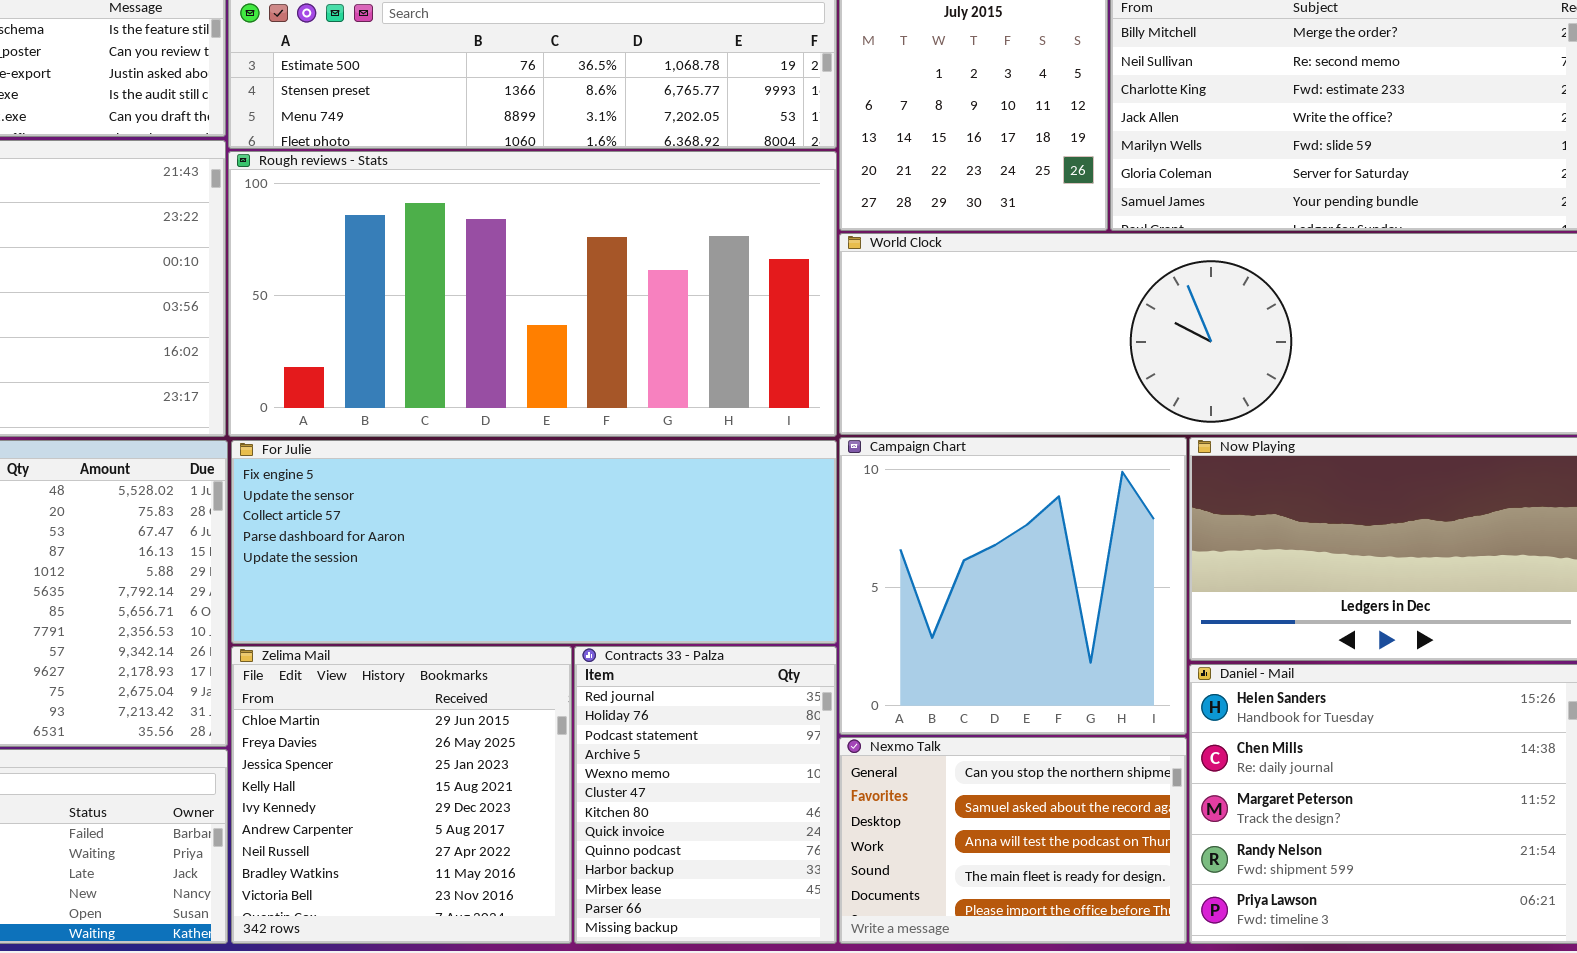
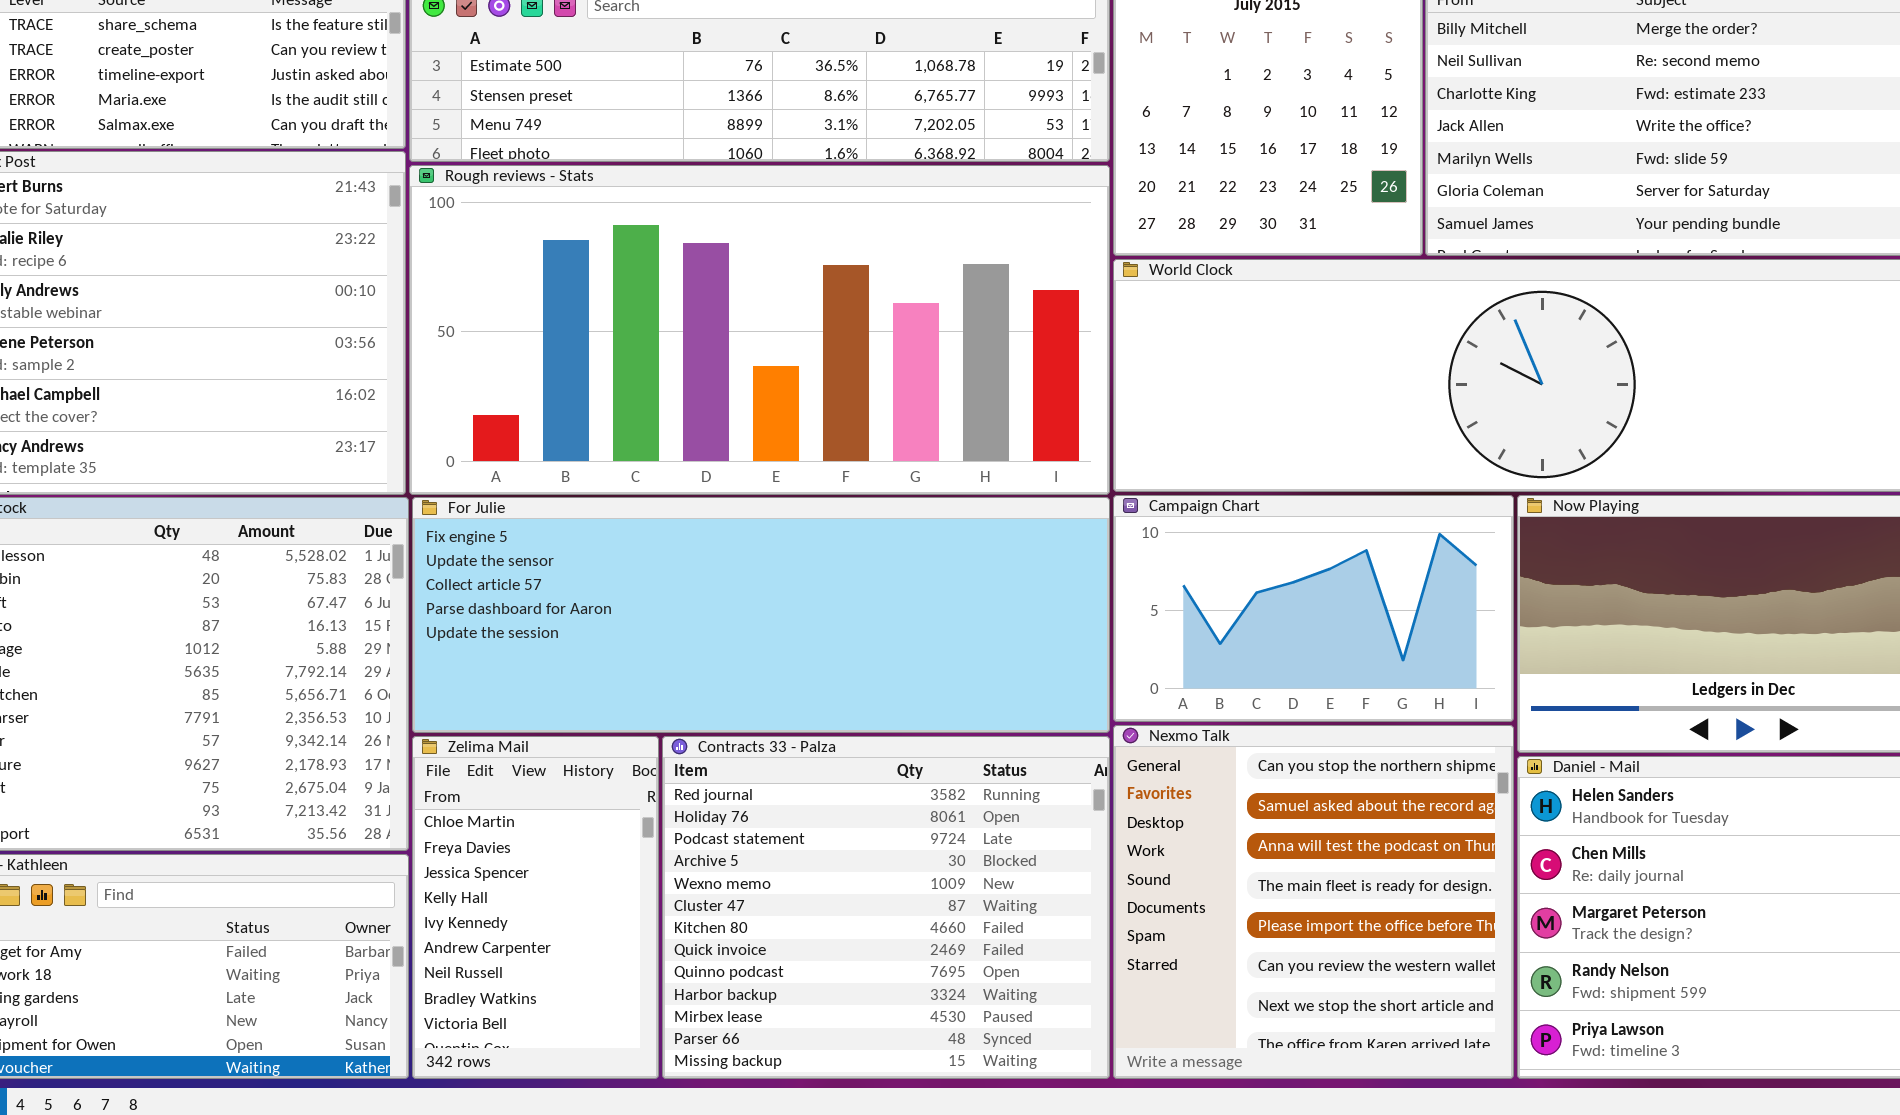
Campaign Chart: [839,437,1187,735] -> [1113,495,1514,722], resized
Zelima Mail: [231,646,572,944] -> [412,736,659,1079], resized
Contracts 33 - Palza: [574,646,837,944] -> [662,736,1110,1079], resized
Nexmo Talk: [839,737,1187,944] -> [1113,725,1514,1079], resized

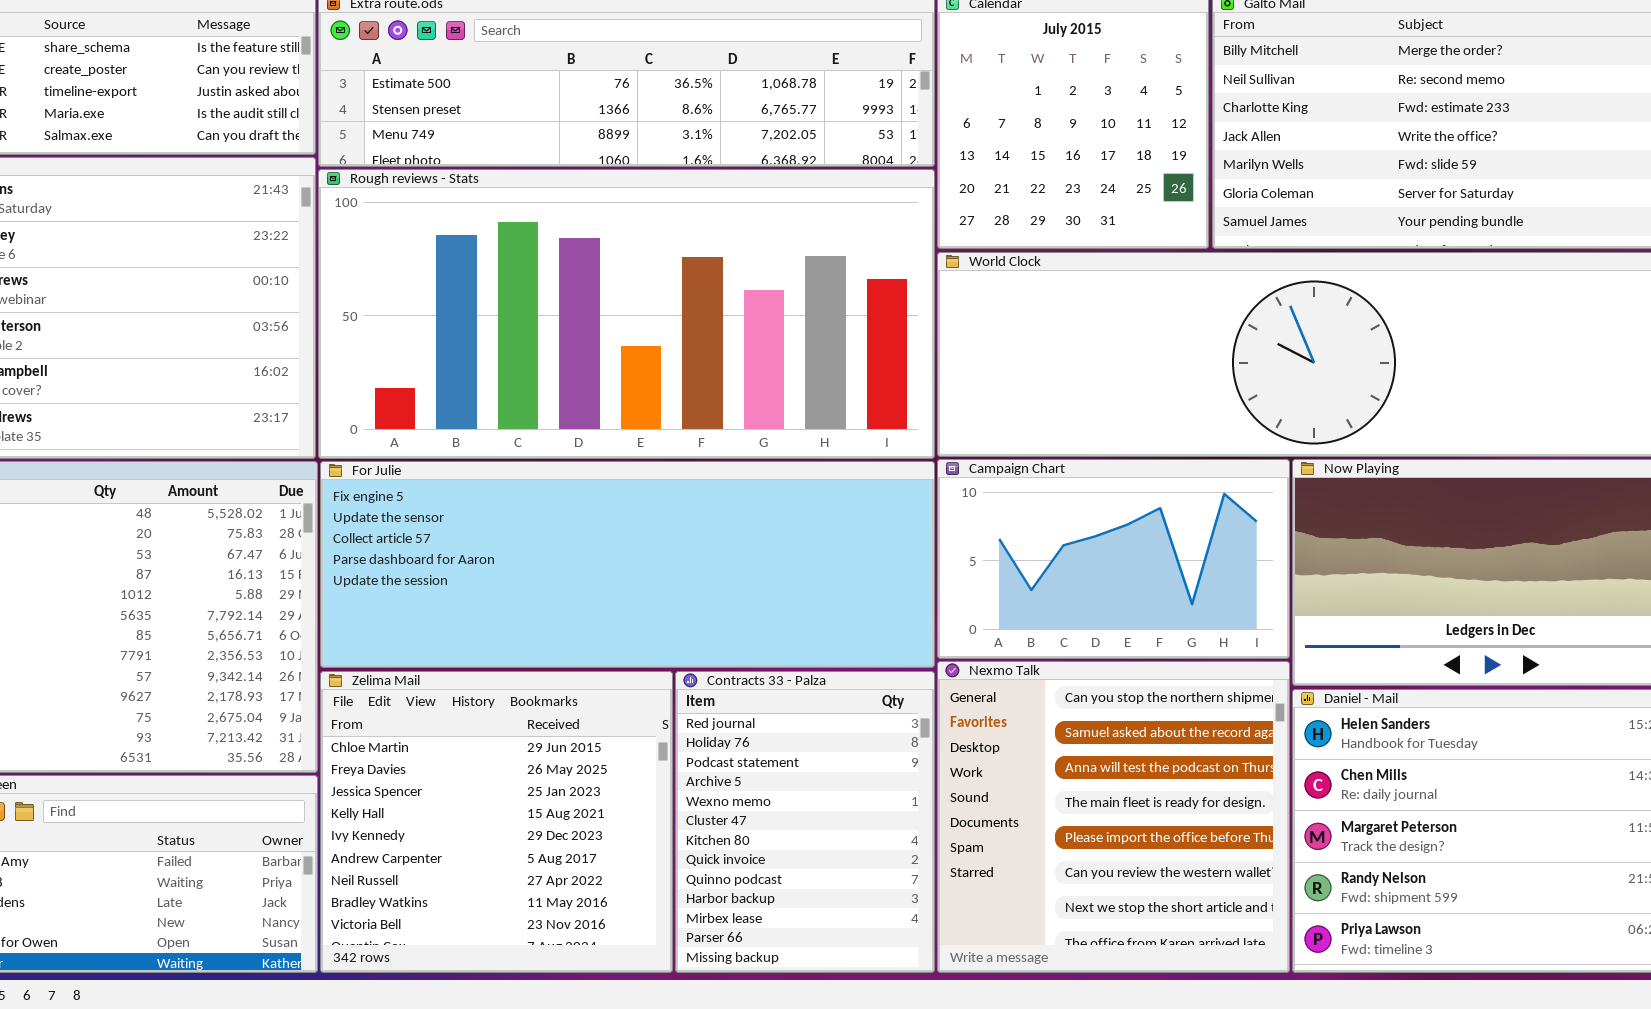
Zelima Mail: [412,736,659,1079] -> [320,671,673,973], resized
Contracts 33 - Palza: [662,736,1110,1079] -> [675,671,935,973], resized

